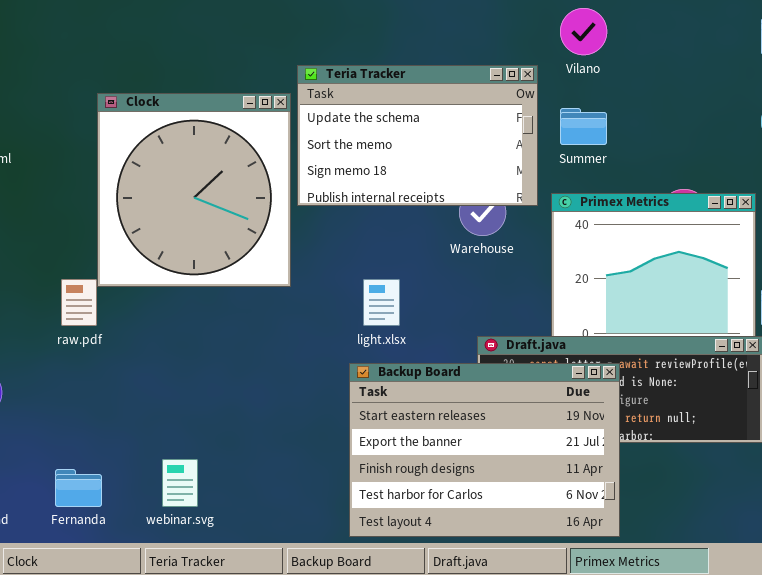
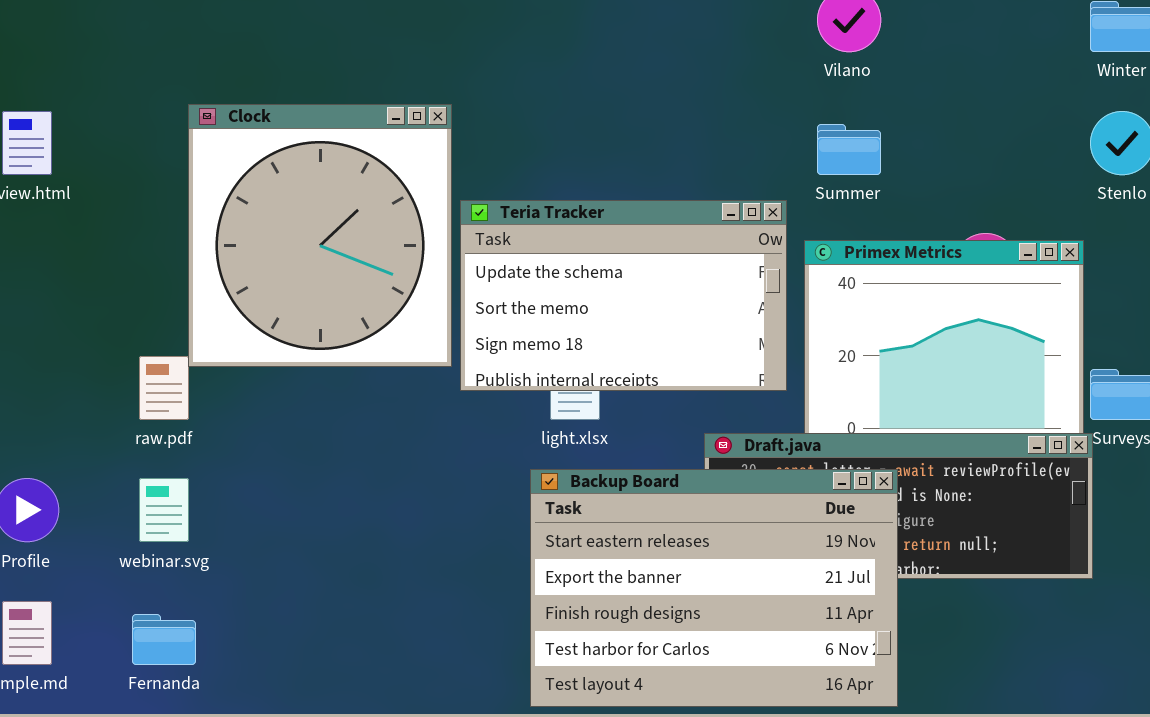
Teria Tracker: [297,65,538,206] -> [460,200,787,391], moved
webinar.svg: [162,459,198,507] -> [139,478,189,542], moved

